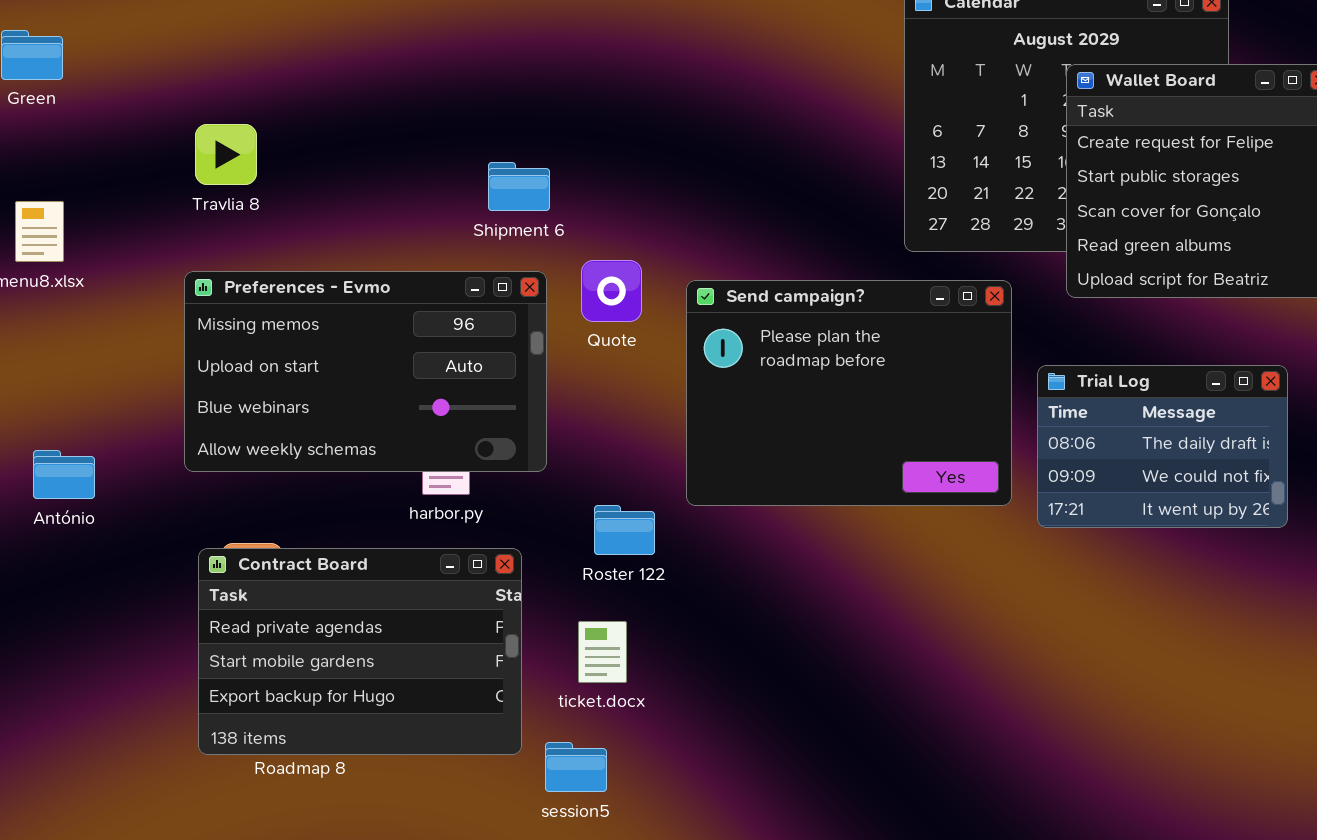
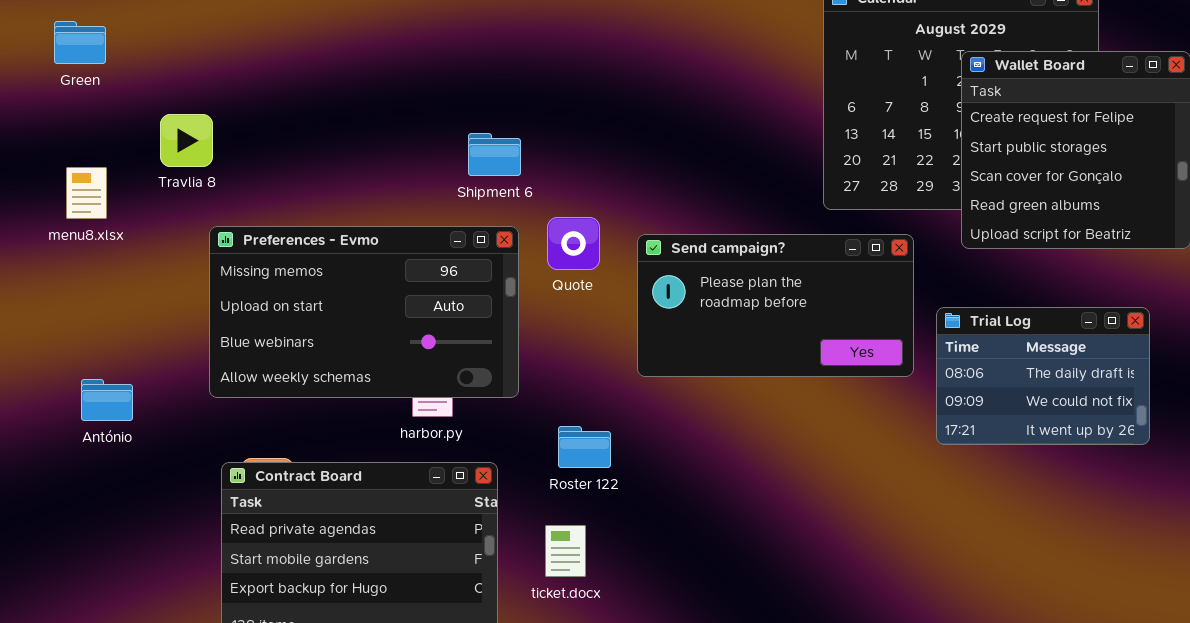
Travlia 8: [195,124,257,185] -> [160,114,213,167], moved
Send campaign?: [686,280,1012,506] -> [637,234,914,377], resized

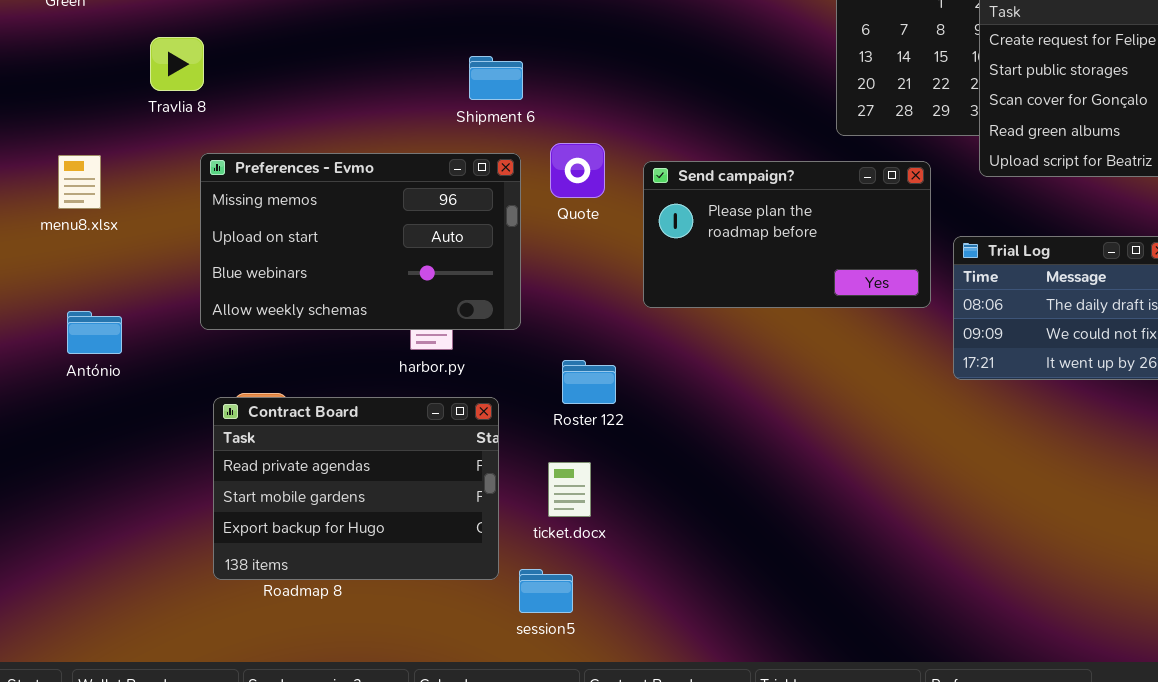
menu8.xlsx: [66,167,107,219] -> [58,155,101,209], moved

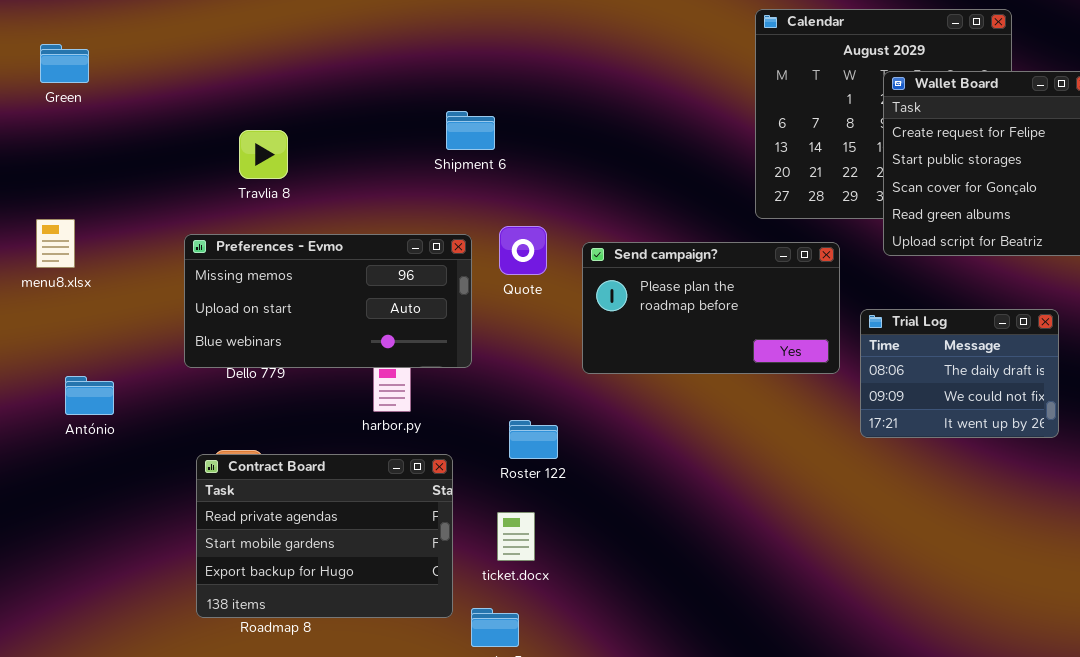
Travlia 8: [150,37,204,91] -> [239,130,288,179], moved
Shipment 6: [469,56,523,100] -> [446,111,495,150], moved
Preferences - Evmo: [200,153,521,330] -> [184,234,472,368], resized
menu8.xlsx: [58,155,101,209] -> [36,219,75,268], moved

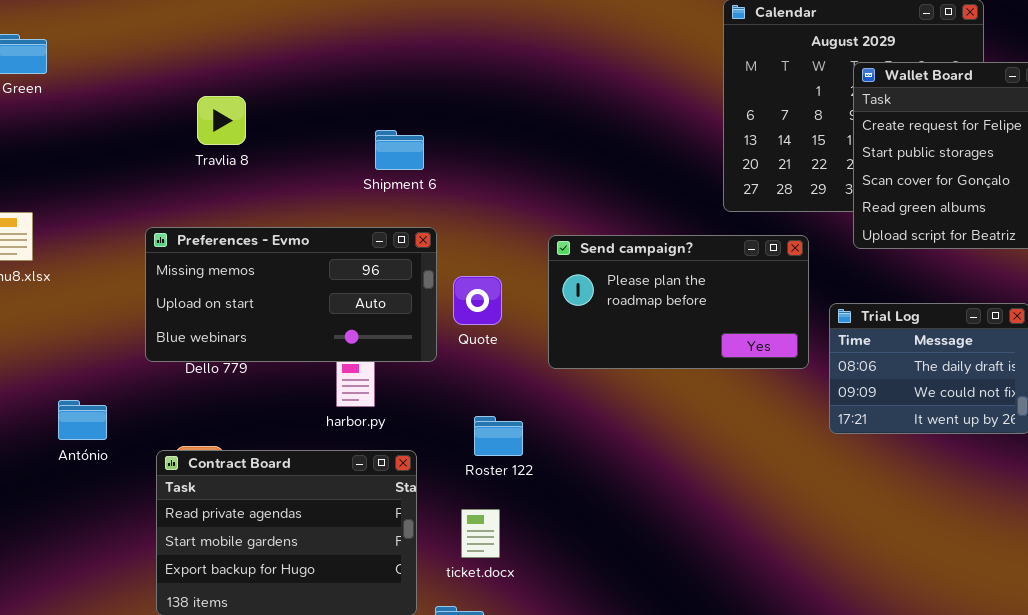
Shipment 6: [446,111,495,150] -> [375,130,424,170], moved
Travlia 8: [239,130,288,179] -> [197,96,246,145], moved
Quote: [499,226,547,275] -> [453,276,502,325], moved
António: [65,376,114,415] -> [58,400,107,440], moved

